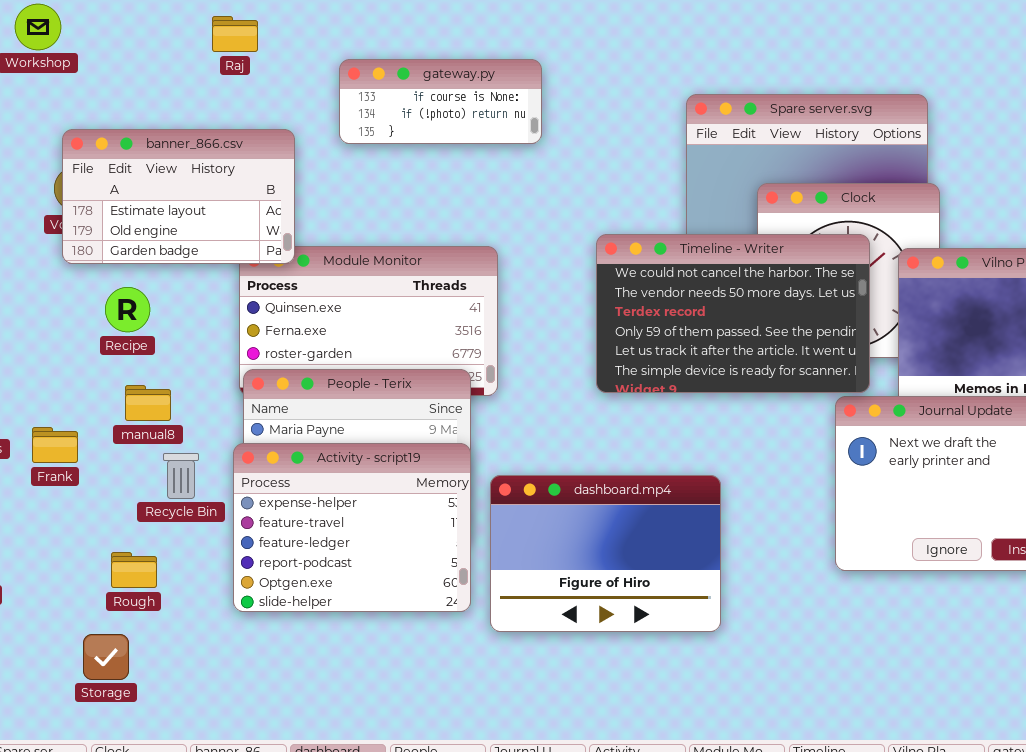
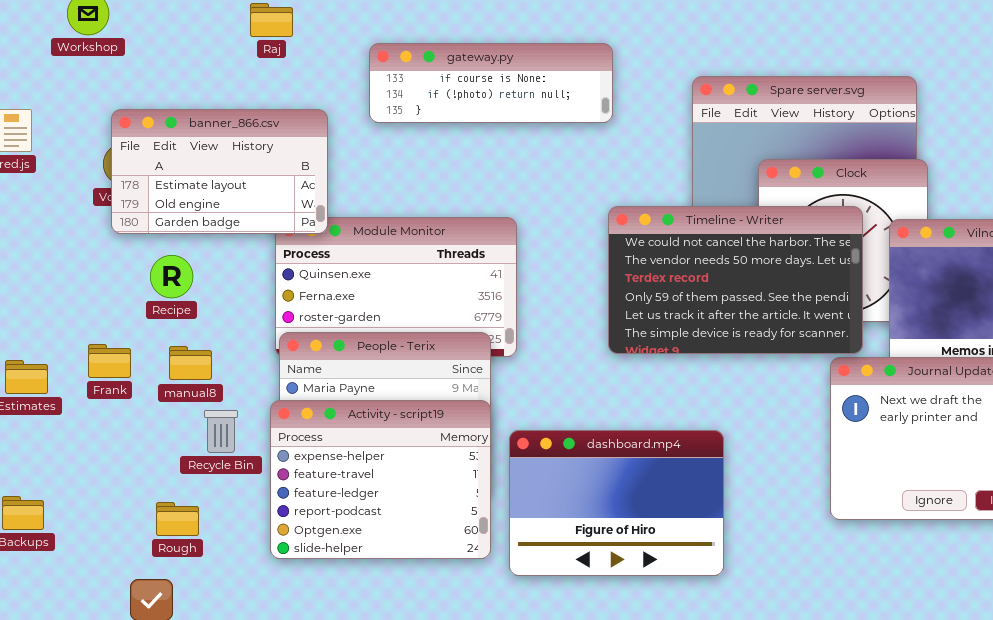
gateway.py: [339,59,542,144] -> [369,43,613,123], resized
Frank: [32,427,78,463] -> [88,344,131,378], moved

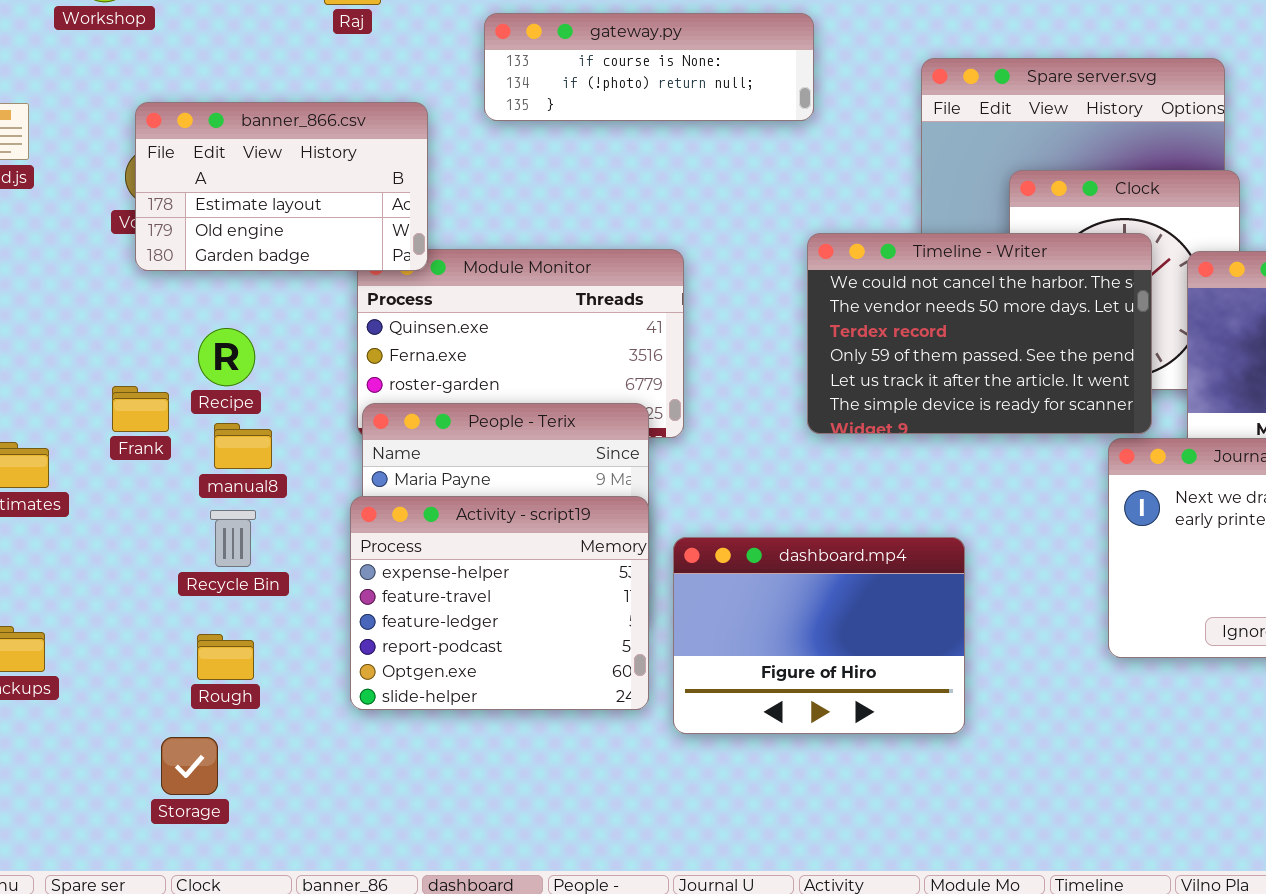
Recipe: [150,255,193,298] -> [198,328,255,386], moved
Frank: [88,344,131,378] -> [112,386,169,432], moved
Recycle Bin: [204,410,238,453] -> [210,510,256,567], moved

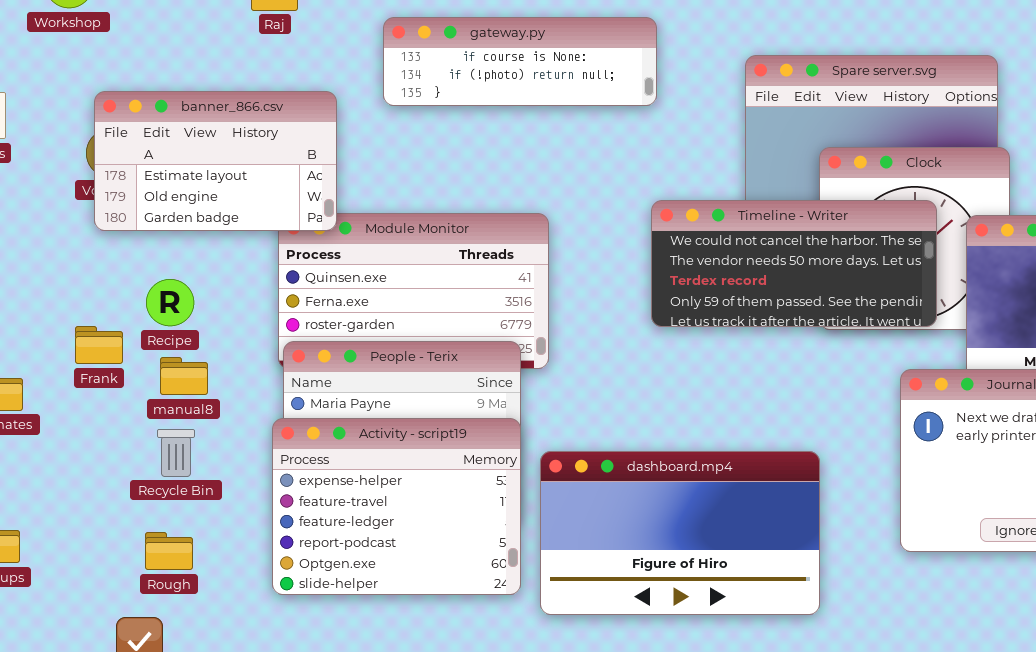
Timeline - Writer: [807,233,1152,434] -> [651,200,937,327], resized
dashboard.mp4: [673,537,965,734] -> [540,451,820,615], resized

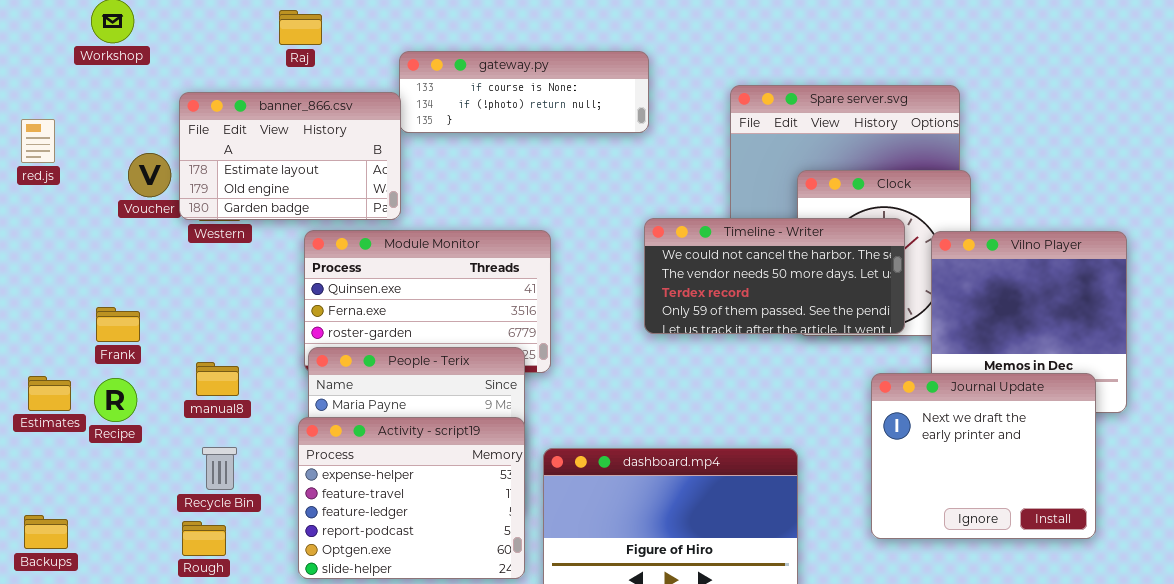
banner_866.csv: [94,91,337,231] -> [179,92,401,220], moved
Recipe: [146,279,194,326] -> [94,378,137,422], moved
Frank: [75,326,123,364] -> [96,307,140,342], moved
Recycle Bin: [157,429,195,477] -> [202,447,237,490], moved

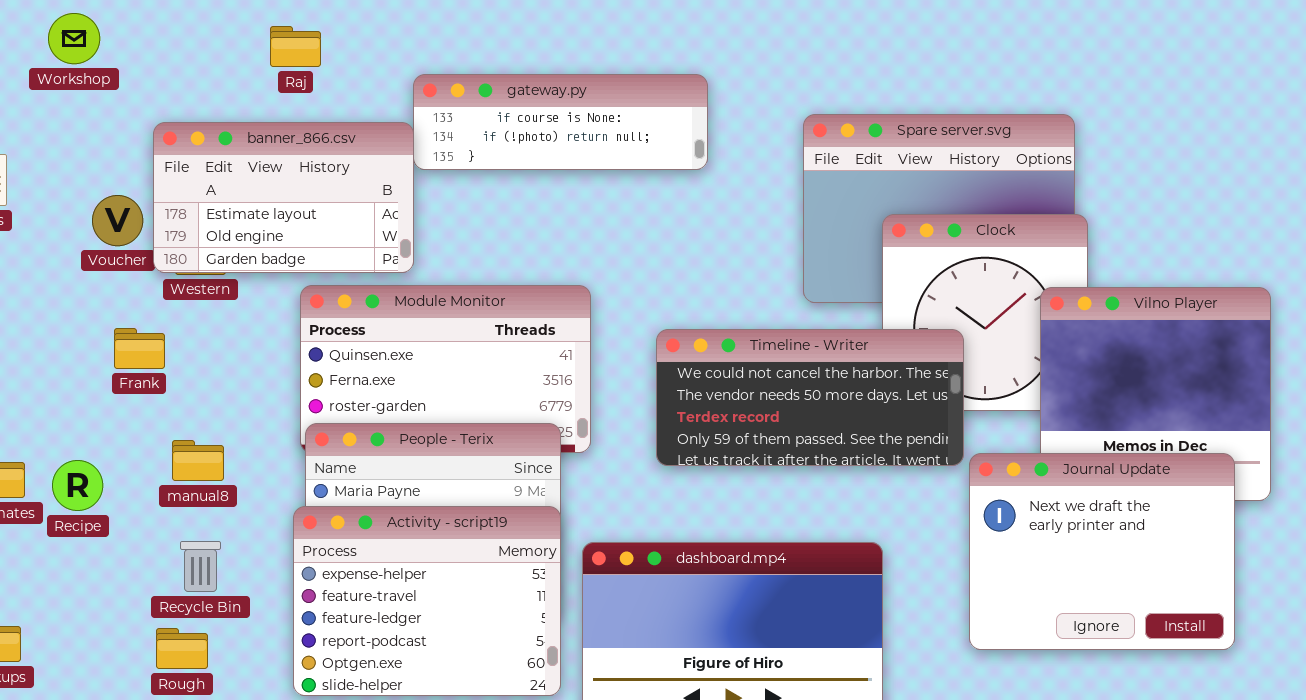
Timeline - Writer: [644,218,905,334] -> [656,329,964,466], moved
Frank: [96,307,140,342] -> [114,328,165,369], moved

